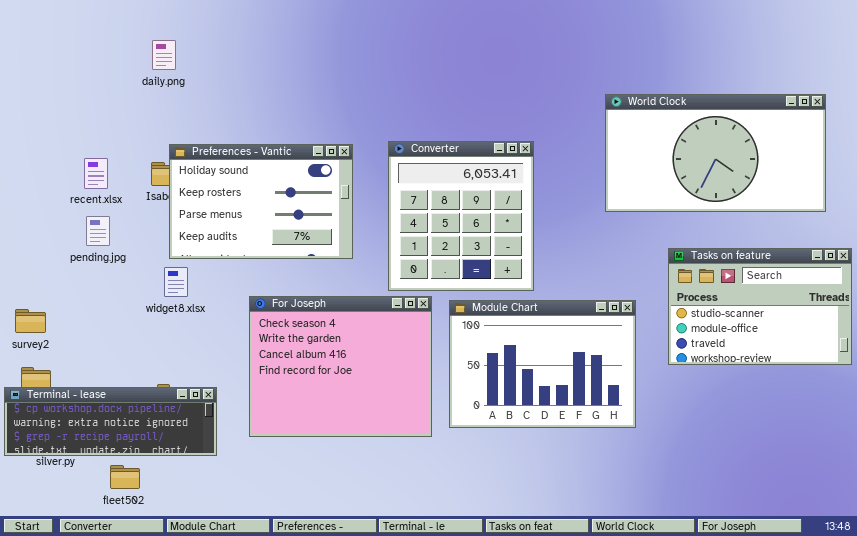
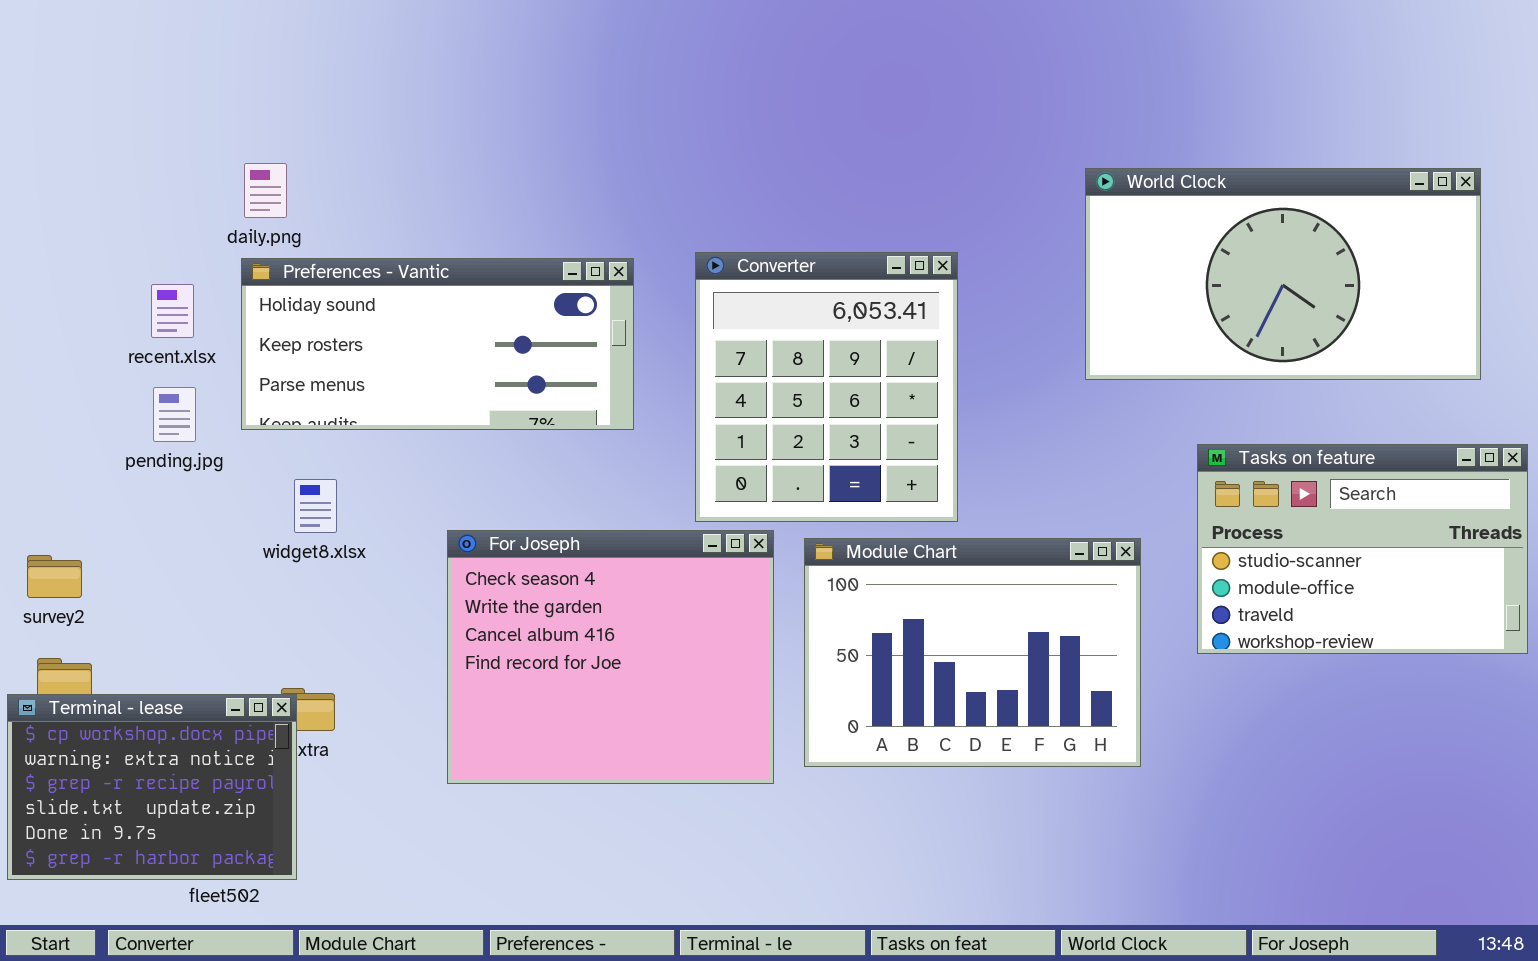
daily.png: [152,40,176,70] -> [244,163,287,218], moved
Preferences - Vantic: [169,144,353,259] -> [241,258,634,430], resized
Terminal - lease: [4,387,217,456] -> [7,694,297,880], resized

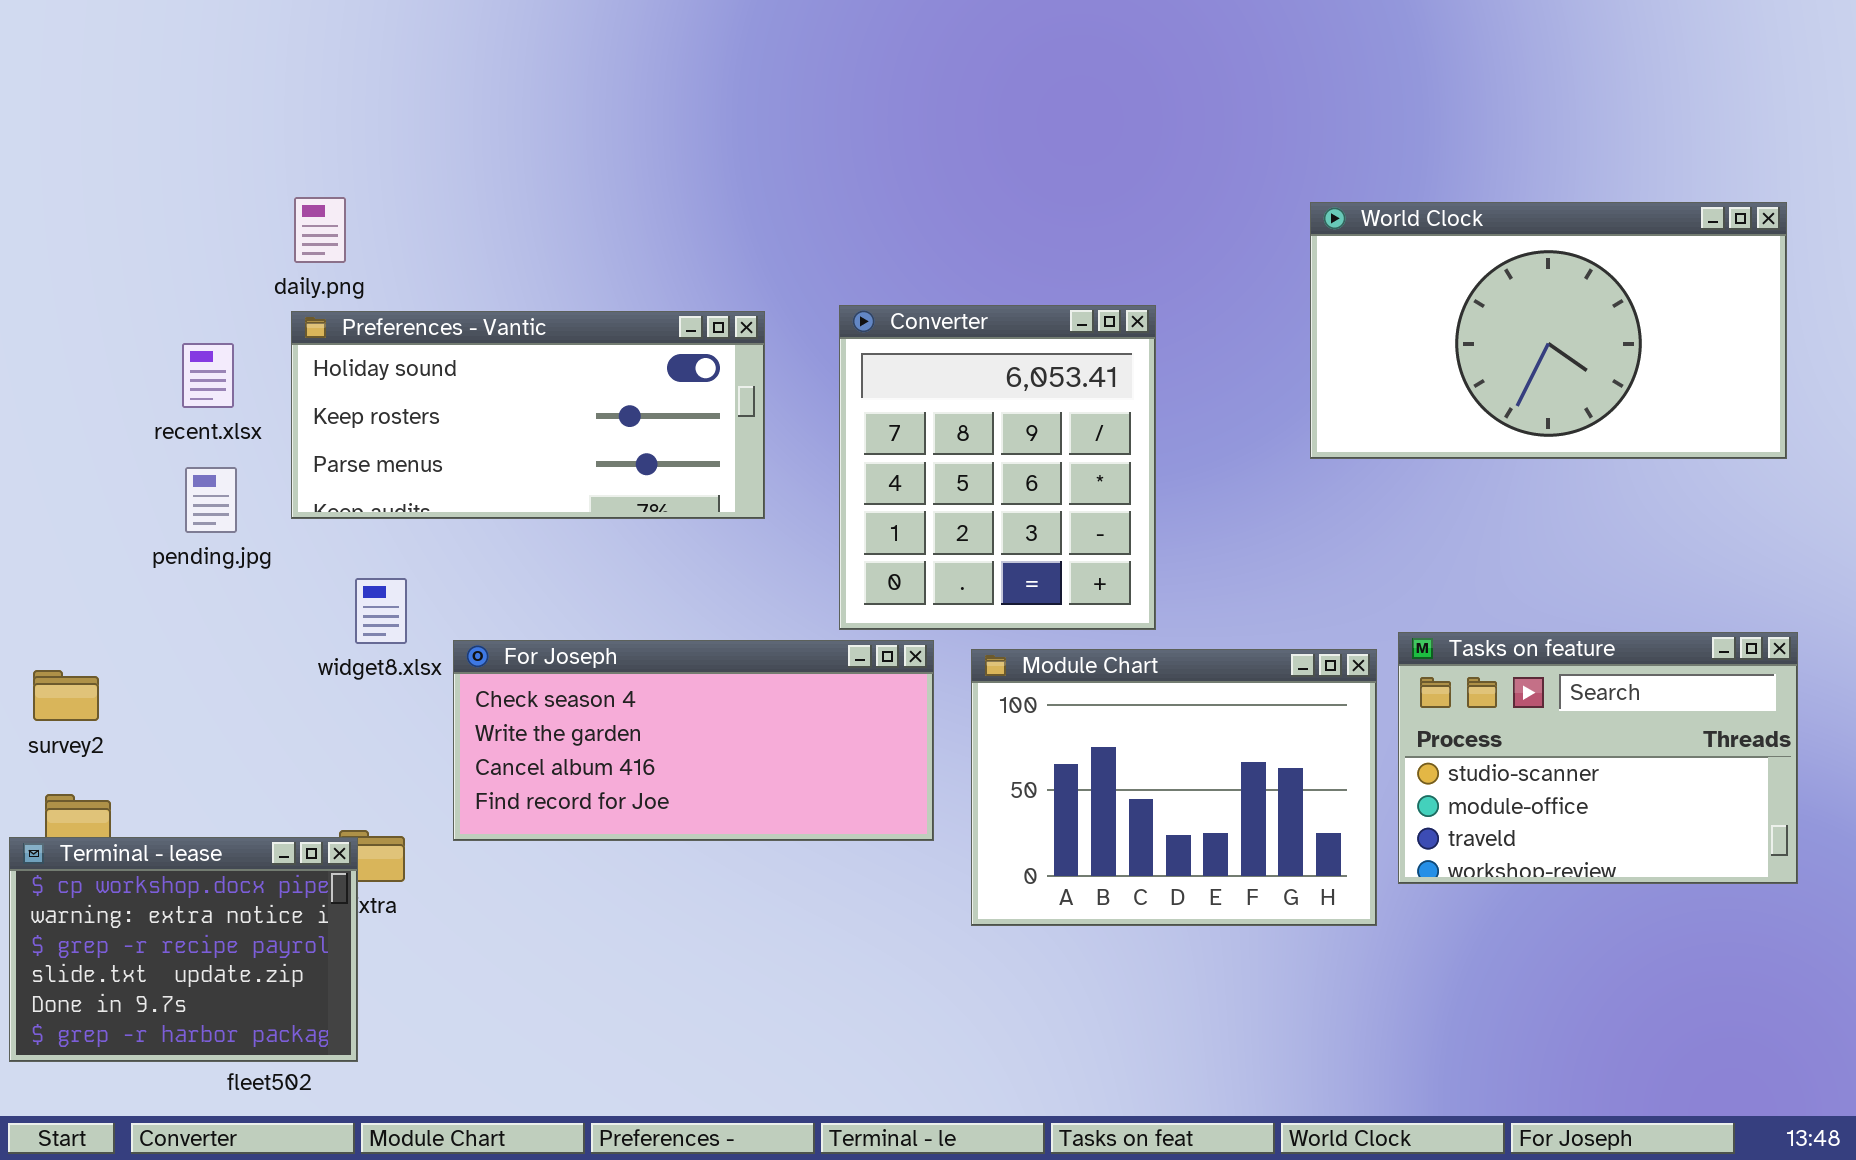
Tasks on feature: [1197,444,1528,654] -> [1398,632,1798,884], moved
For Joseph: [447,530,774,784] -> [453,640,934,841], resized

